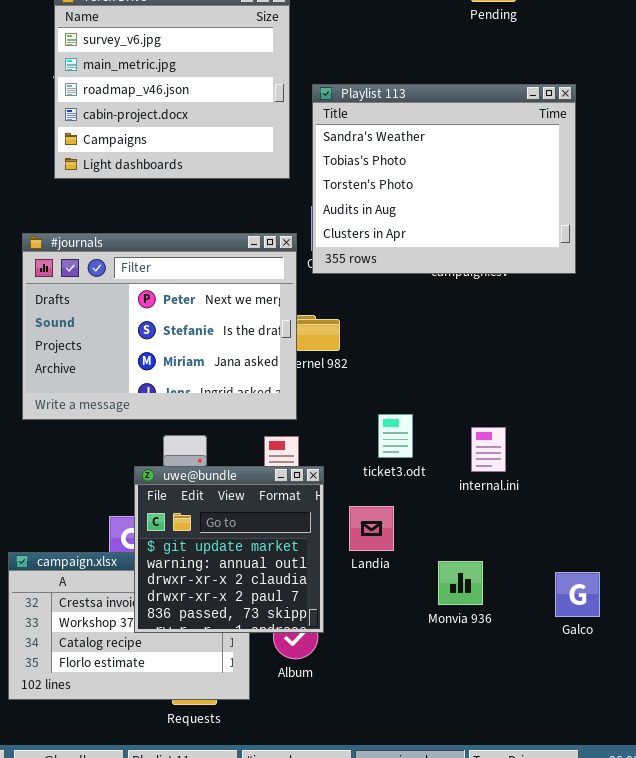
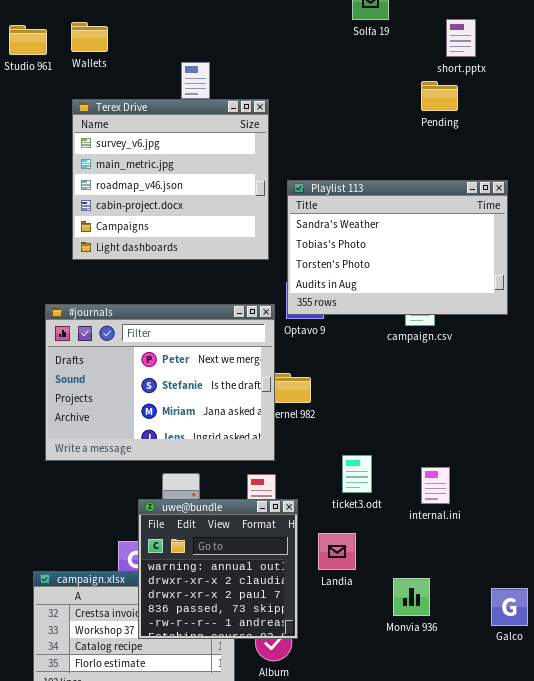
Playlist 113: [312,84,576,274] -> [287,180,508,315], resized
uwe@bundle: [134,466,324,633] -> [138,499,298,639], scrolled down 1 row

